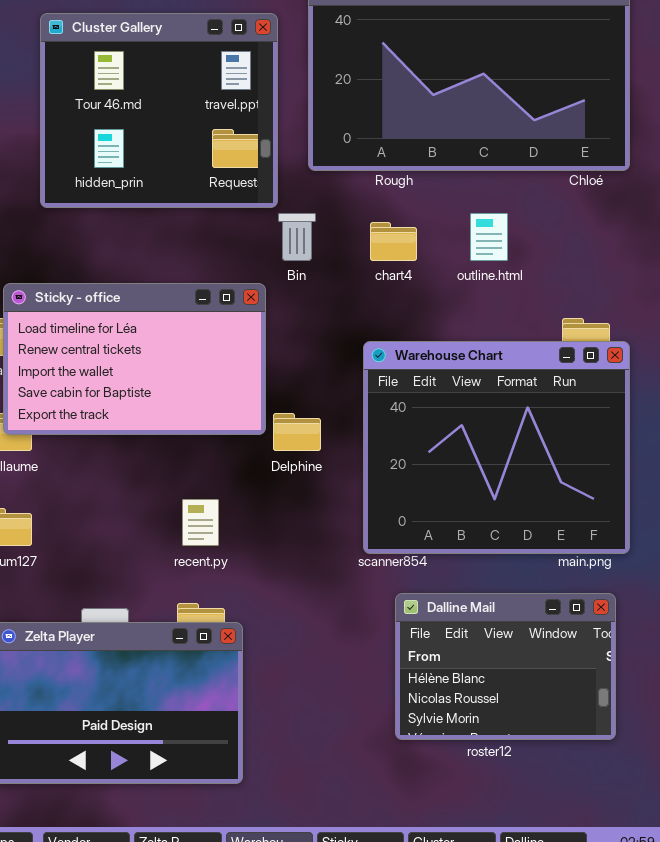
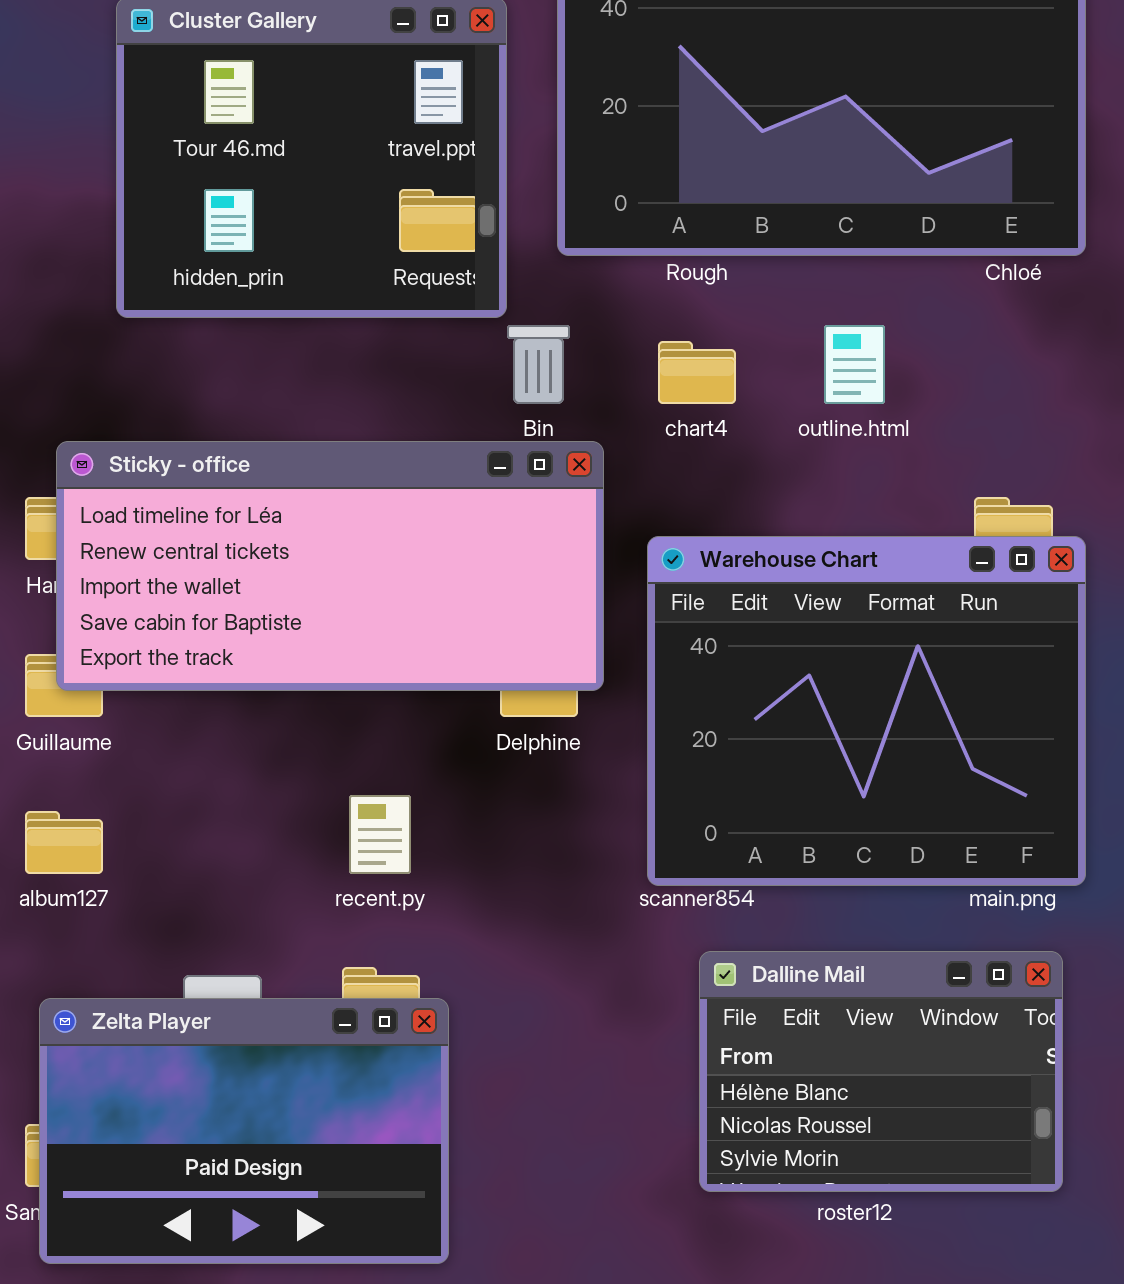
Sticky - office: [3,283,266,435] -> [56,441,604,691], resized

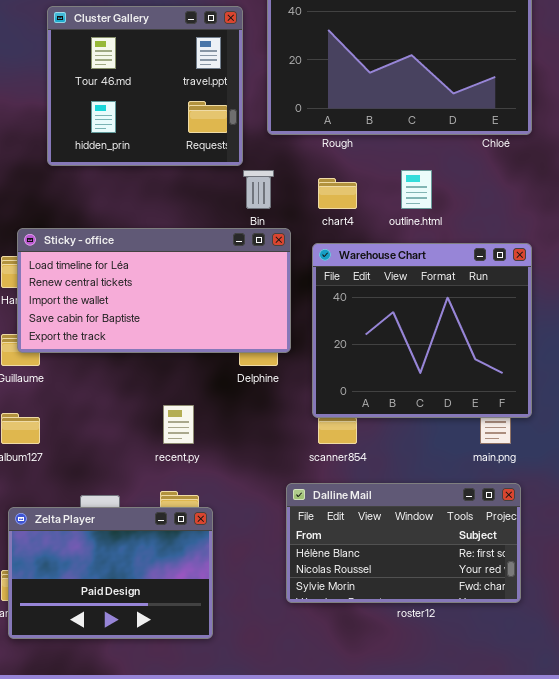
Warehouse Chart: [647,536,1086,886] -> [312,243,532,418], moved
Dalline Mail: [699,951,1063,1192] -> [286,483,521,603], resized

